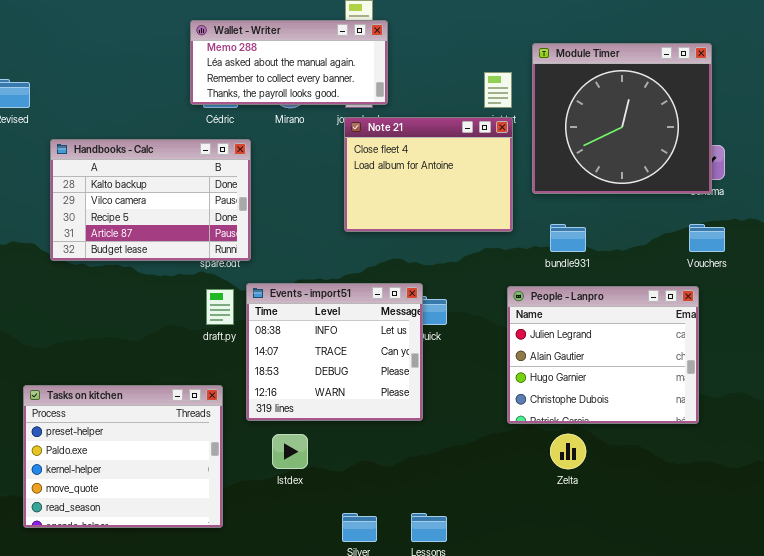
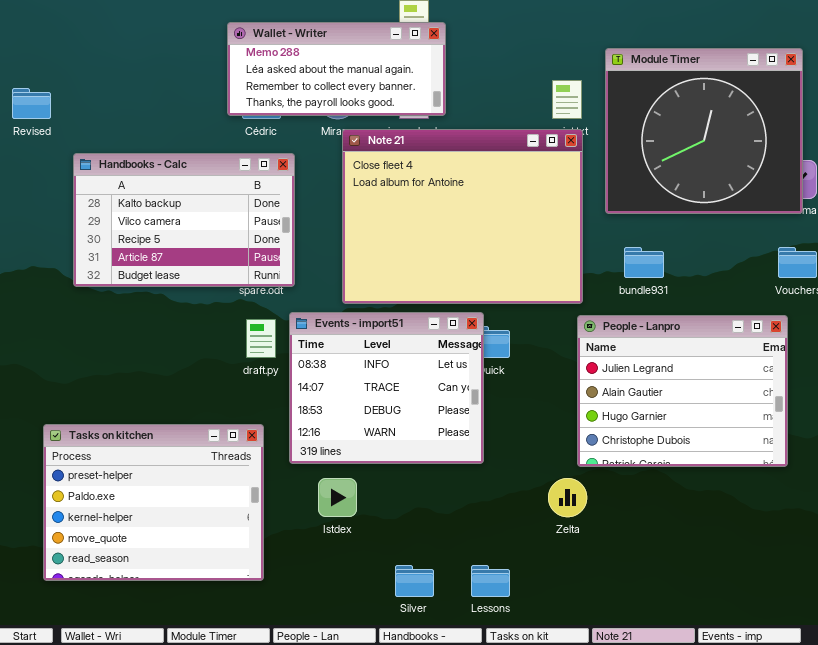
Note 21: [344,117,513,232] -> [342,129,583,304], resized
Zelta: [550,434,586,469] -> [548,478,587,517], moved

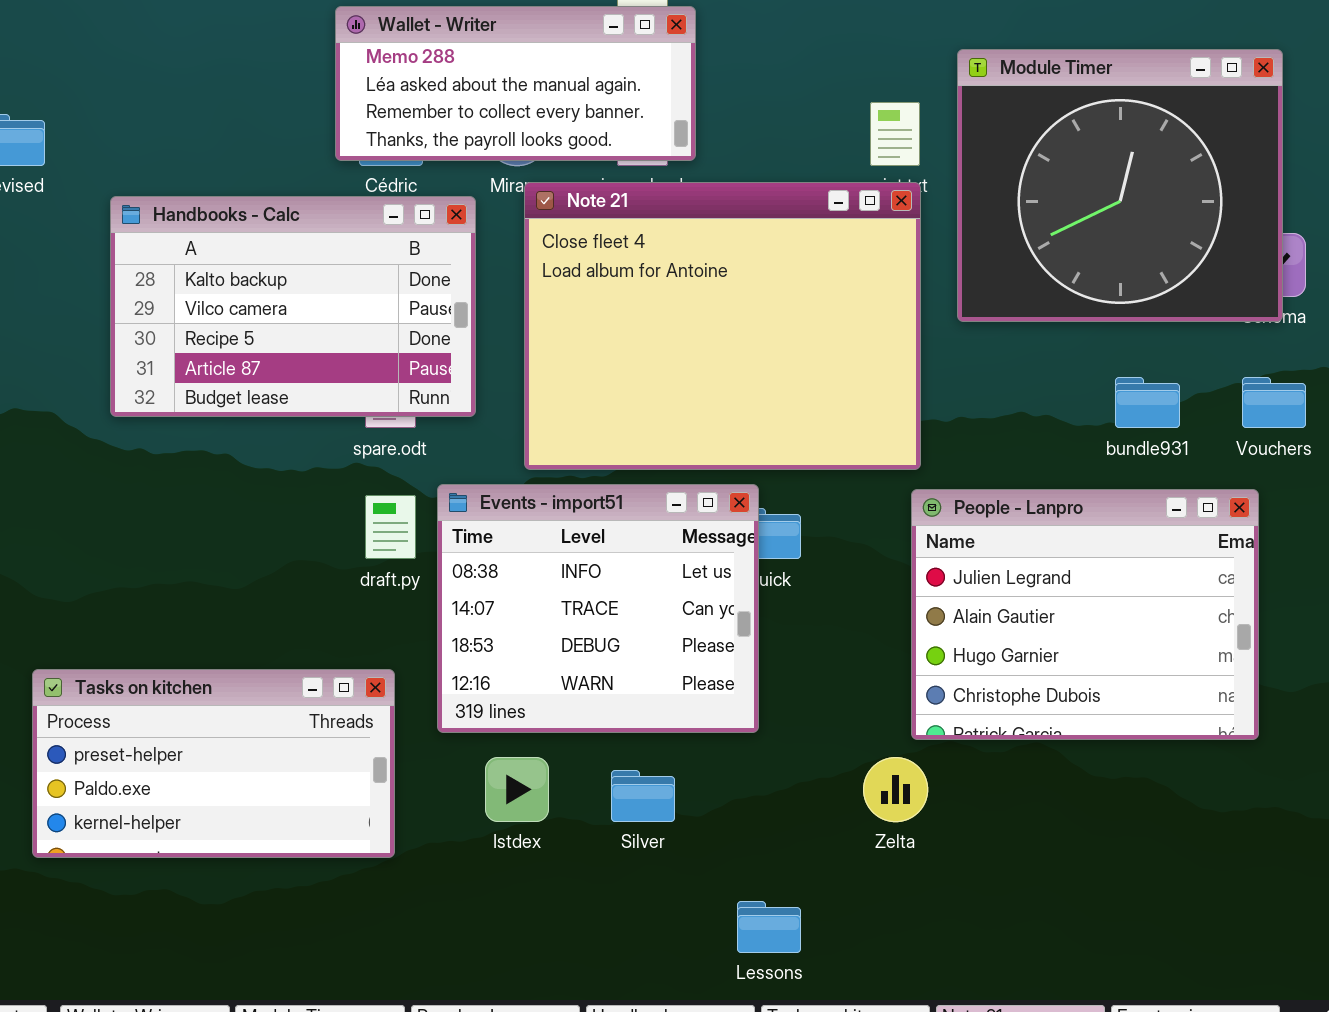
Handbooks - Calc: [73,153,295,287] -> [110,196,476,417], moved
bundle931: [624,247,664,278] -> [1115,377,1180,428], moved
Tasks on kitchen: [43,424,264,581] -> [32,669,395,858], resized
Silver: [395,565,434,597] -> [611,770,675,822], moved

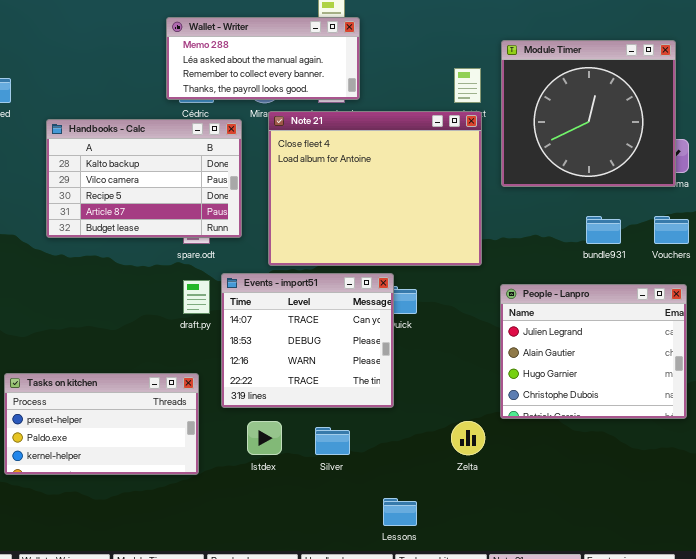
Events - import51: [437,484,759,733] -> [221,273,394,408], scrolled down 1 row
People - Lanpro: [911,489,1259,740] -> [500,284,687,419], moved

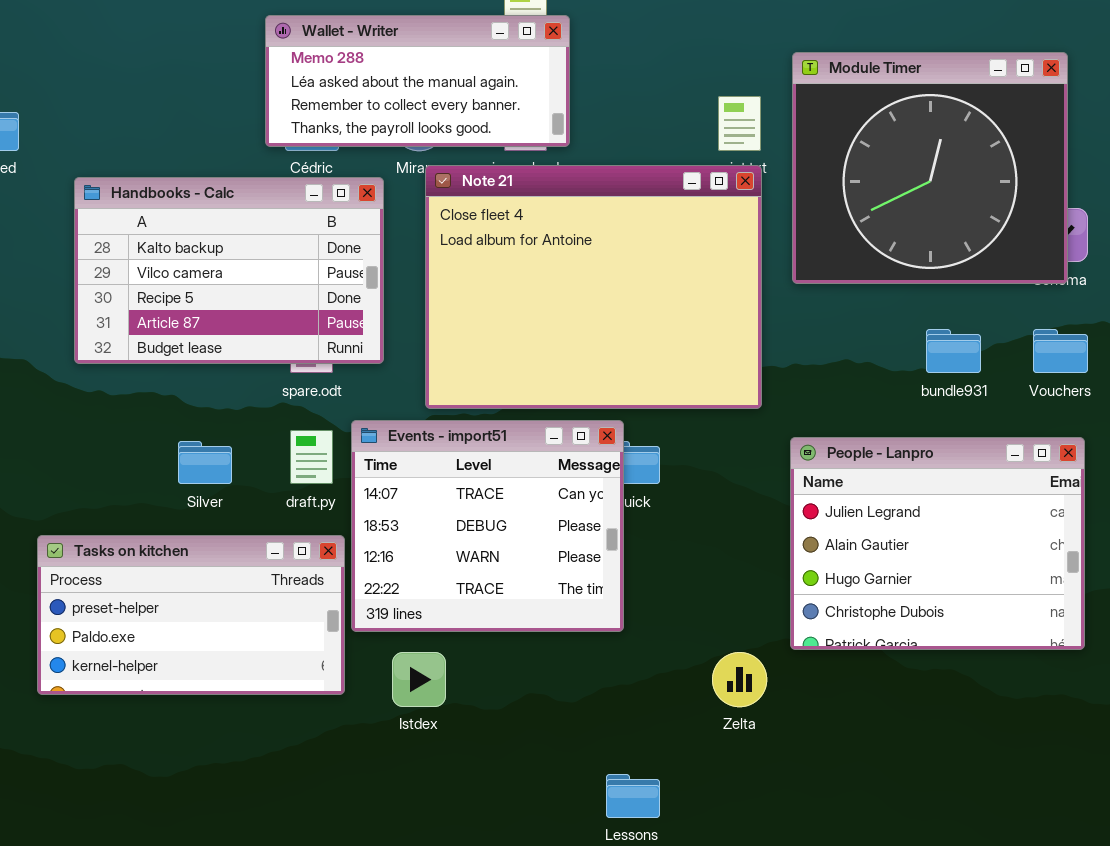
Tasks on kitchen: [4,373,199,475] -> [37,535,345,695], moved
Silver: [315,427,350,455] -> [178,441,232,484], moved

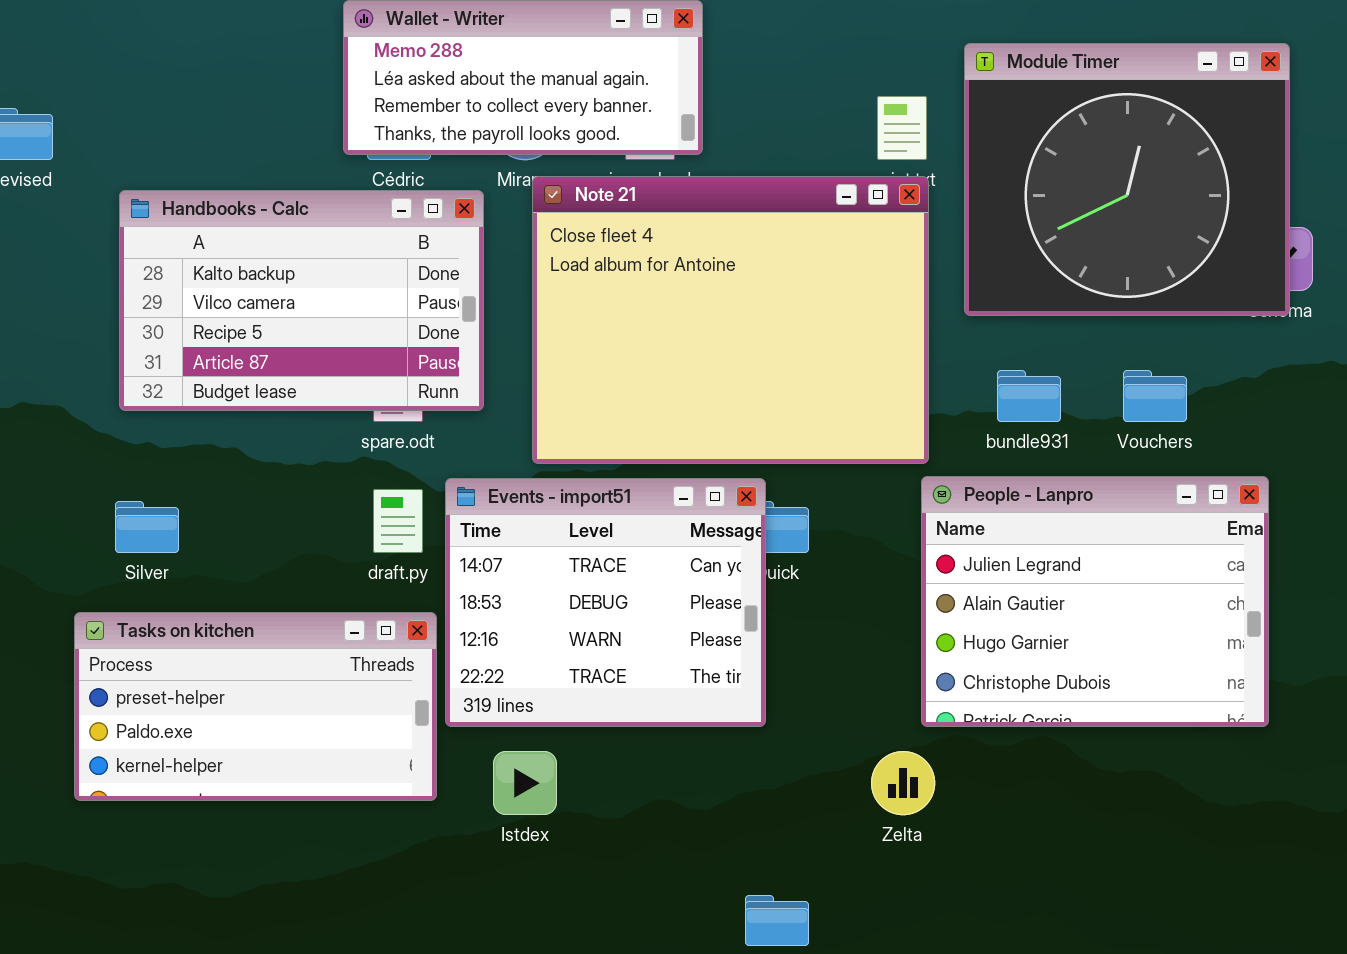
bundle931: [926,329,981,373] -> [997,370,1061,422], moved
Vouchers: [1033,329,1088,373] -> [1123,370,1187,422], moved
People - Lanpro: [790,437,1085,650] -> [921,476,1269,727], moved
Silver: [178,441,232,484] -> [115,501,179,553], moved

